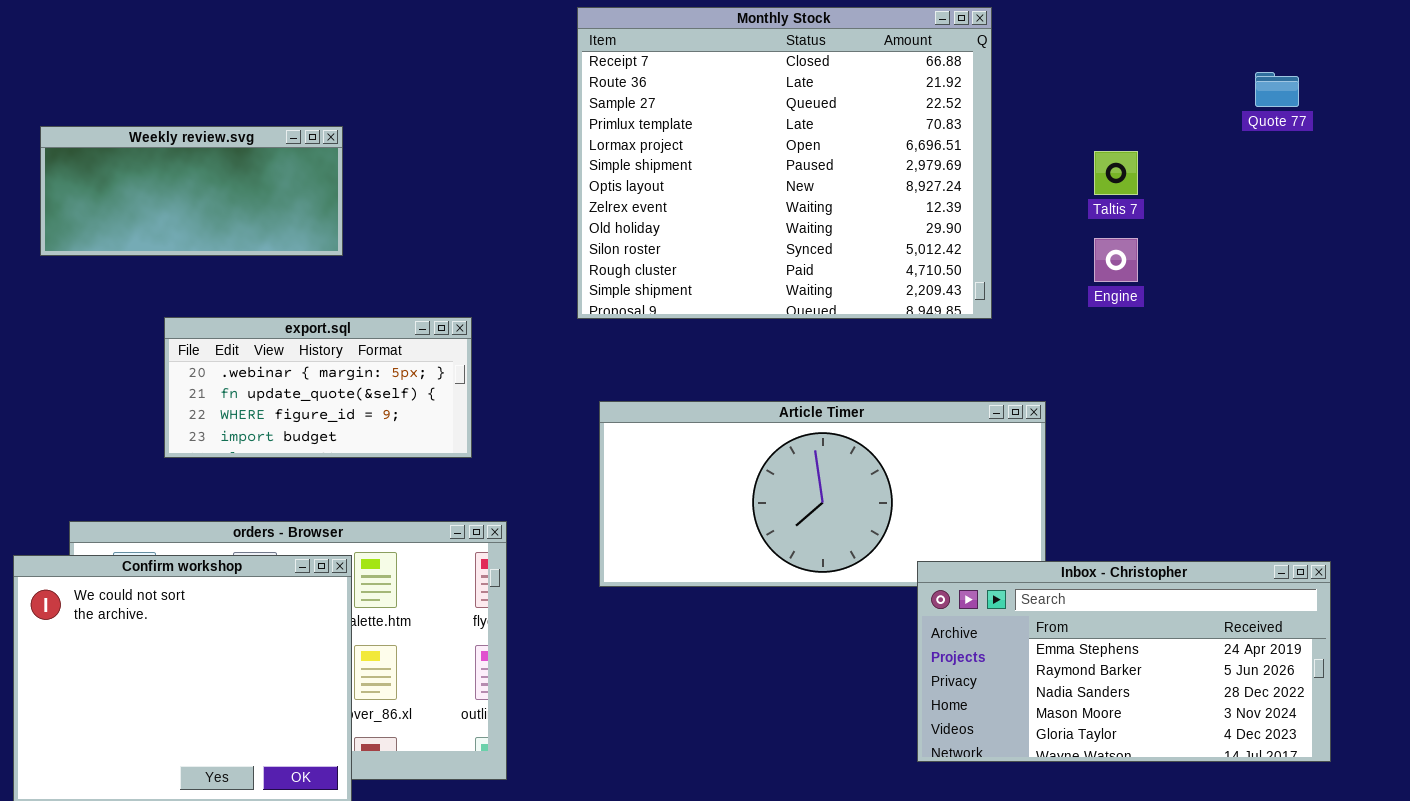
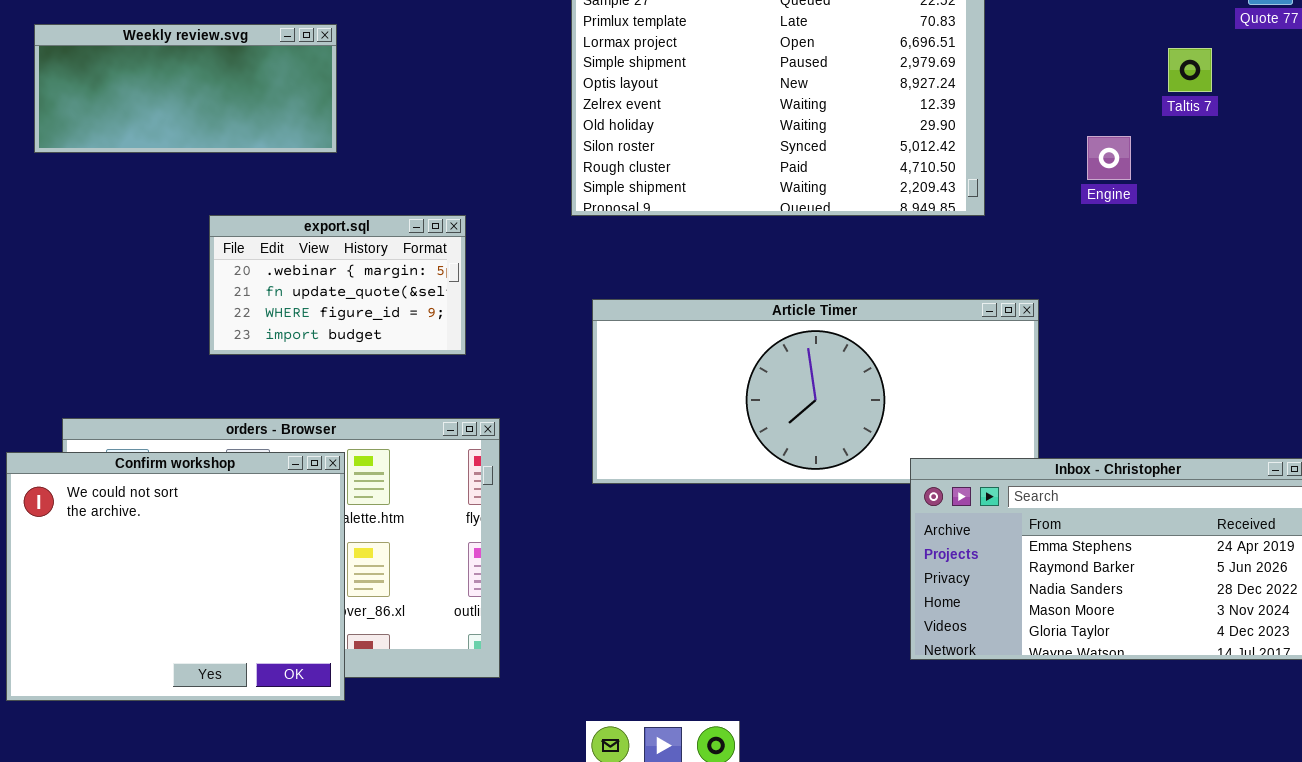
Taltis 7: [1094,151,1138,195] -> [1168,48,1212,92], moved
export.sql: [164,317,472,458] -> [209,215,466,355], resized

